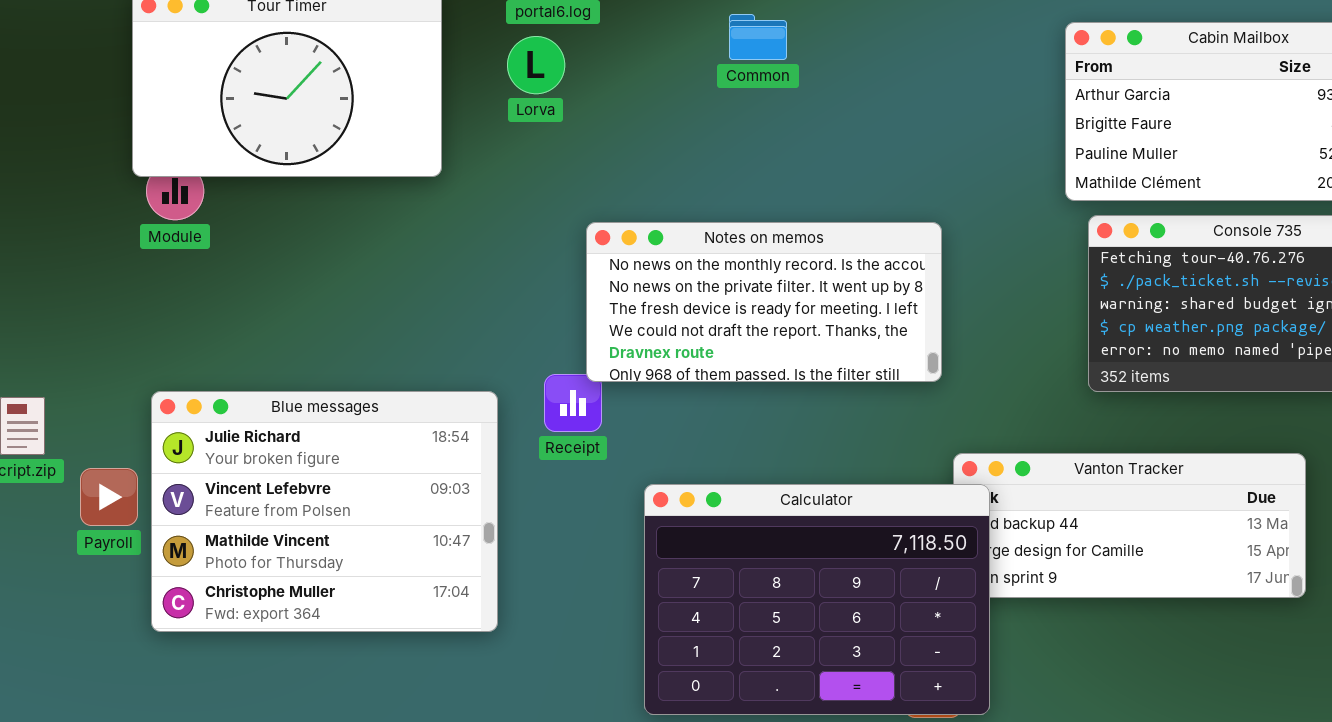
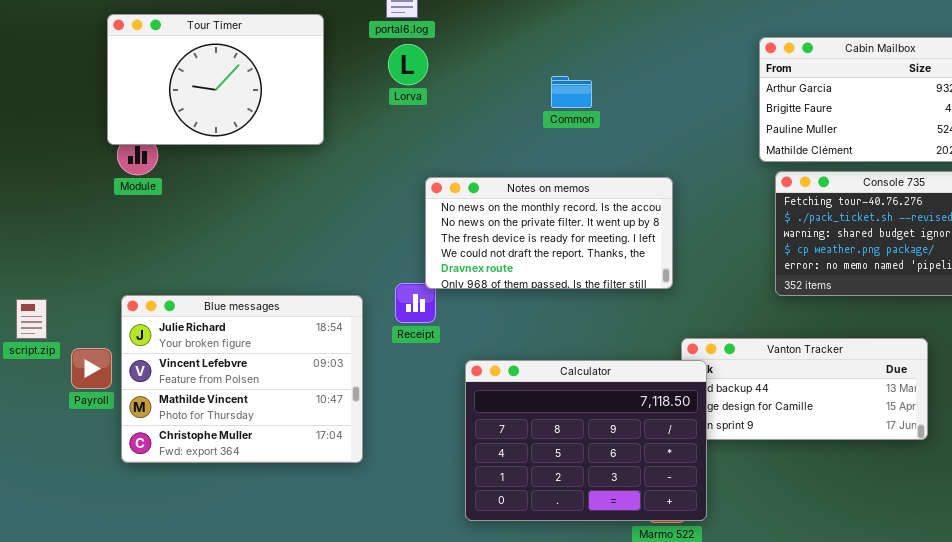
Common: [729,14,787,60] -> [551,76,592,108], moved
Lorva: [507,36,565,94] -> [388,44,428,85], moved

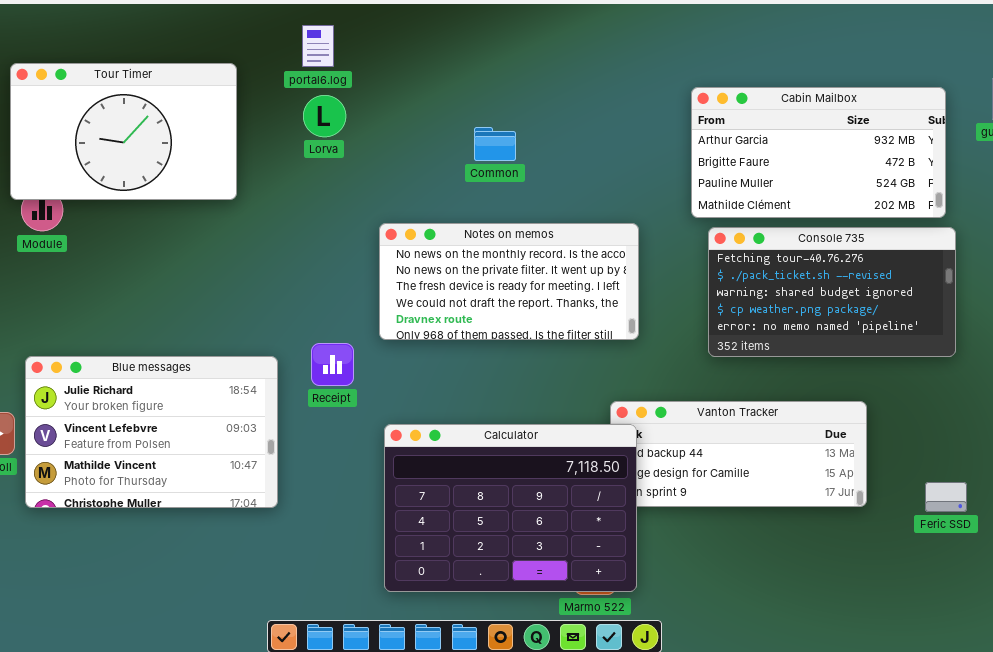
Notes on memos: [425,177,673,289] -> [379,223,639,340], moved
Blue messages: [121,295,363,463] -> [25,356,278,508], resized

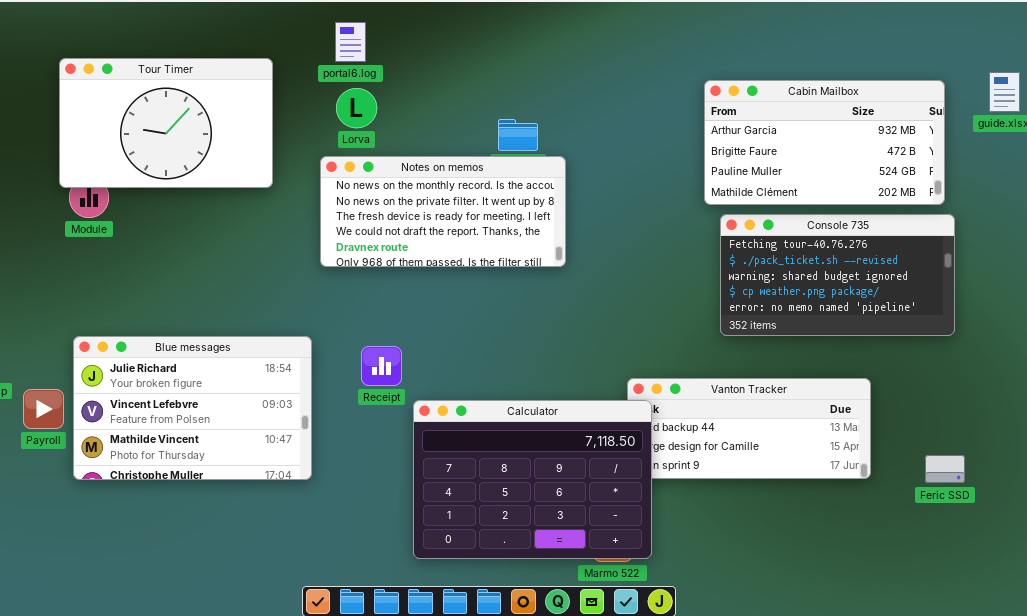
Notes on memos: [379,223,639,340] -> [320,156,566,267], moved
Receipt: [311,343,354,386] -> [361,346,402,386], moved

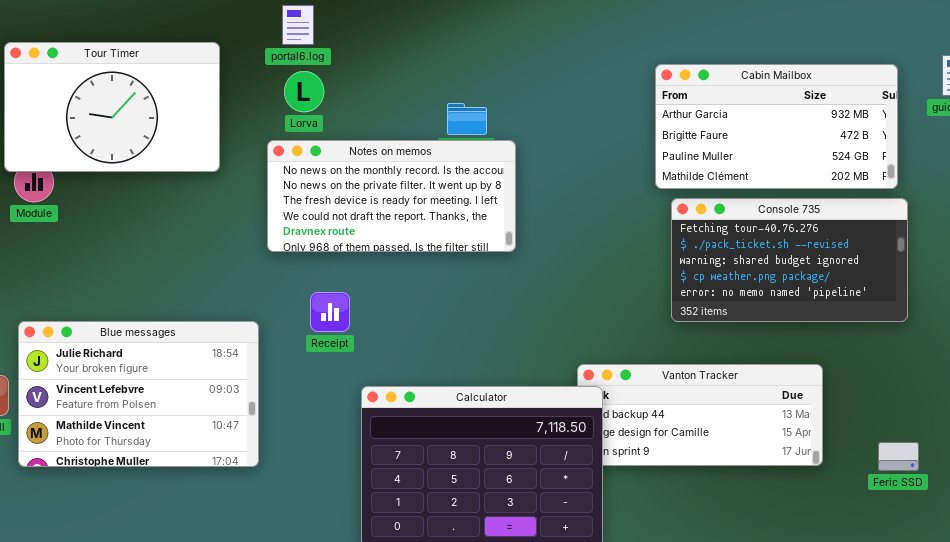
Receipt: [361,346,402,386] -> [310,292,350,332], moved

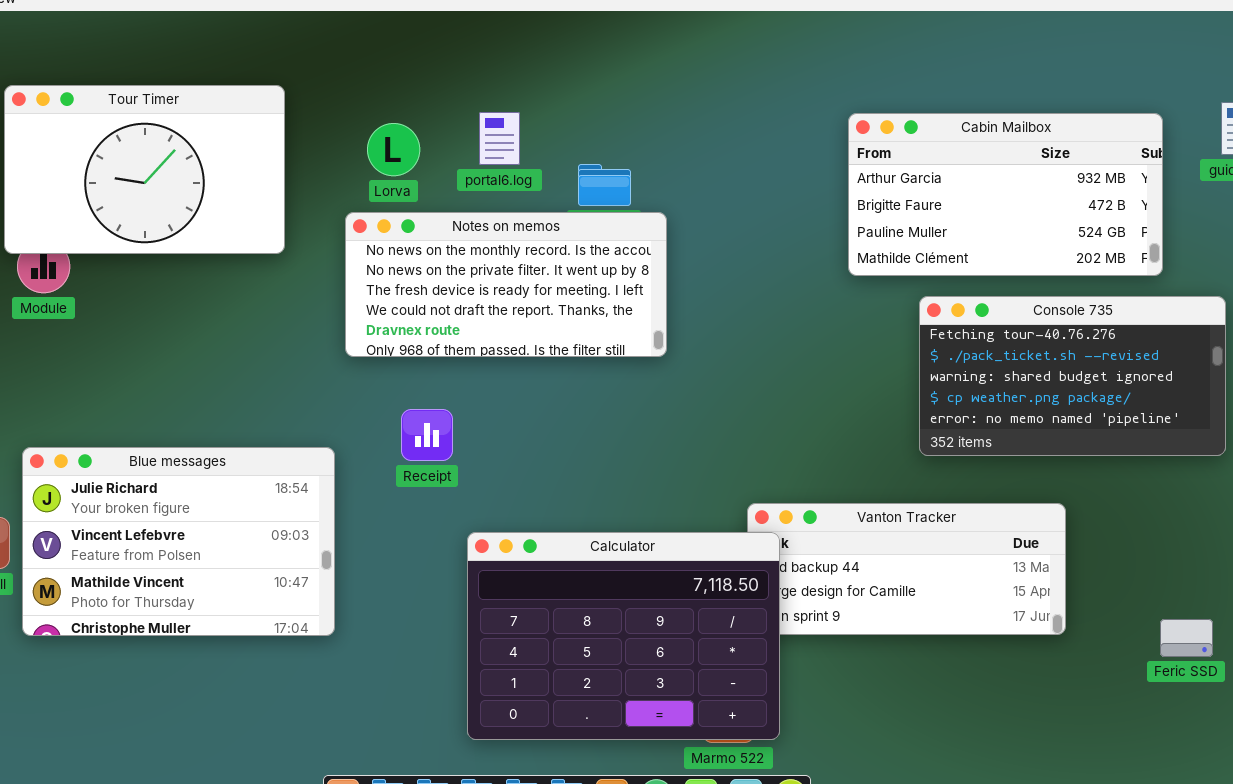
portal6.log: [282,5,314,45] -> [479,112,520,165], moved
Console 735: [671,198,908,322] -> [919,296,1226,456], moved
Feric SSD: [878,442,919,471] -> [1160,619,1213,657], moved

